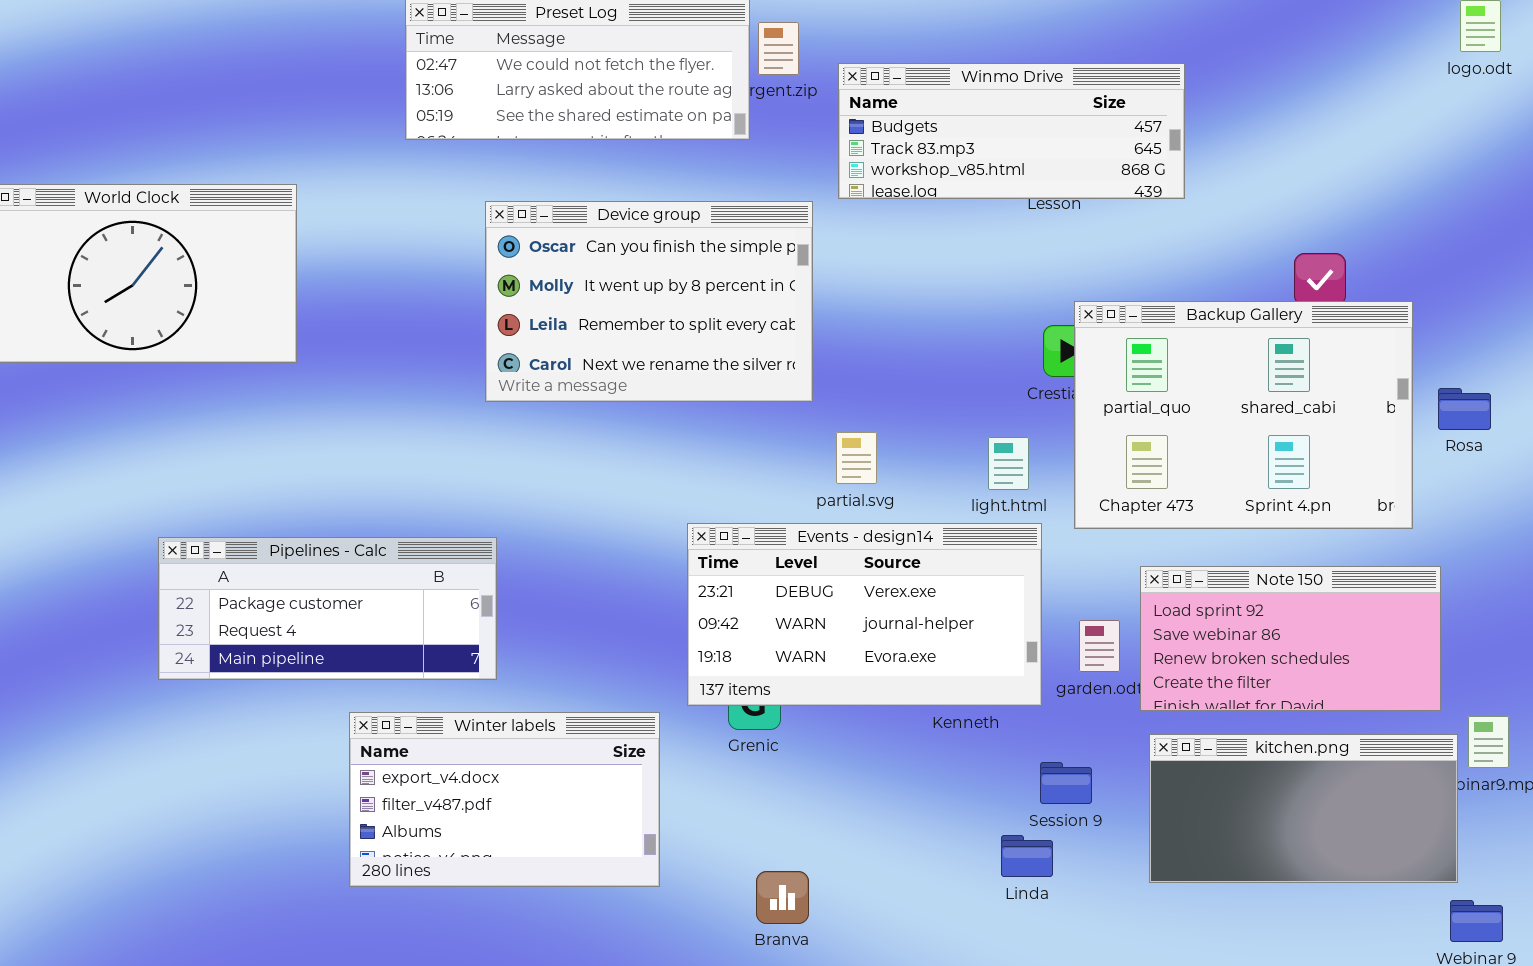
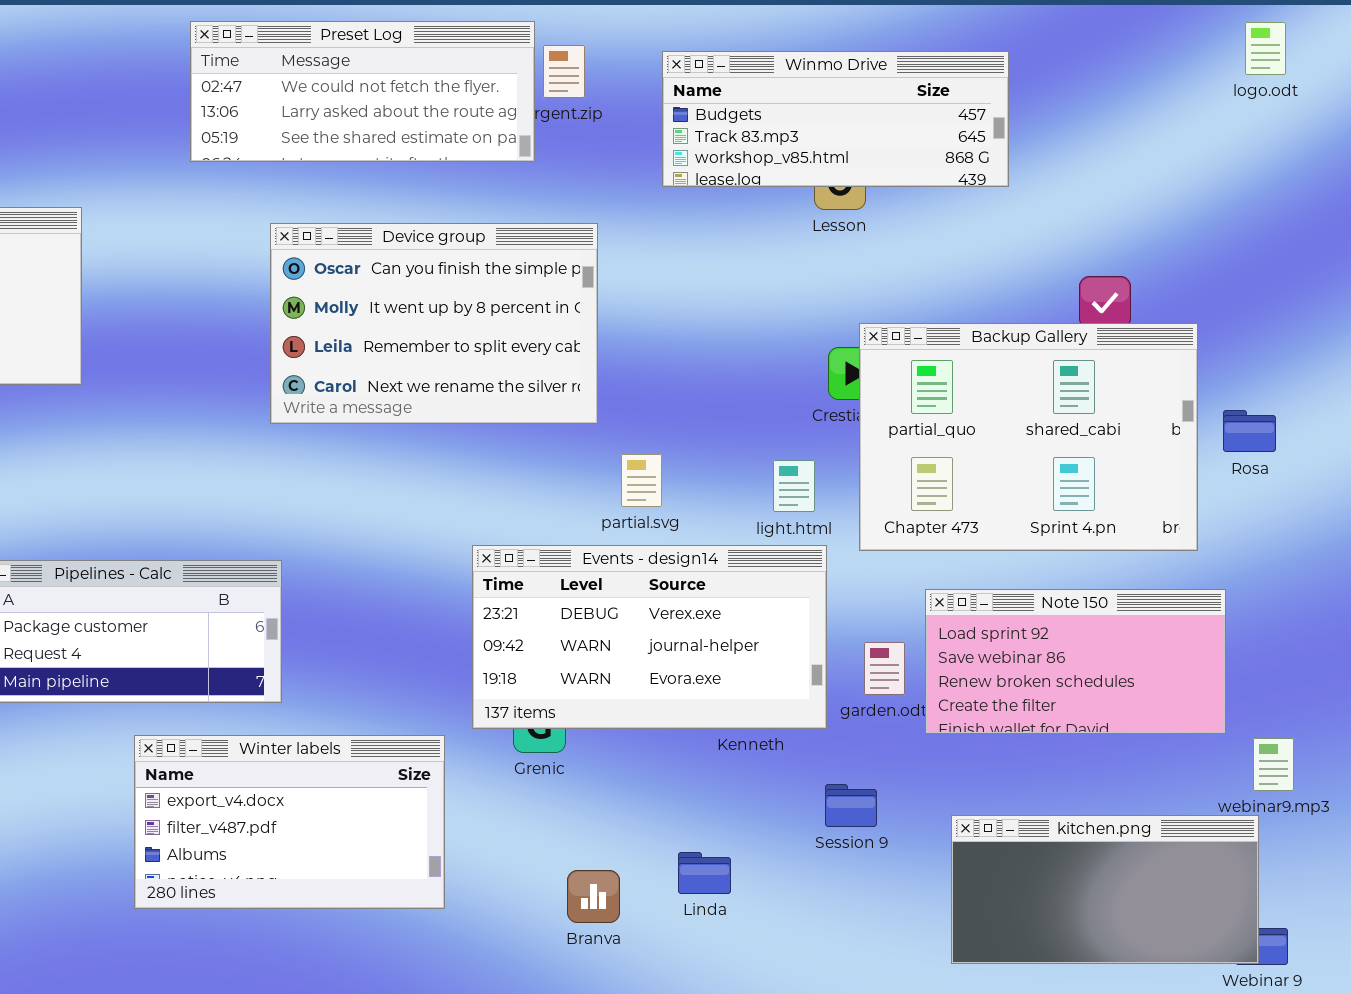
Winmo Drive: [838,63,1185,199] -> [662,51,1009,187], moved
kitchen.png: [1149,734,1458,883] -> [951,815,1259,964], moved
Linda: [1001,835,1053,877] -> [678,852,731,894], moved
Branva: [756,871,809,924] -> [567,870,620,923], moved

